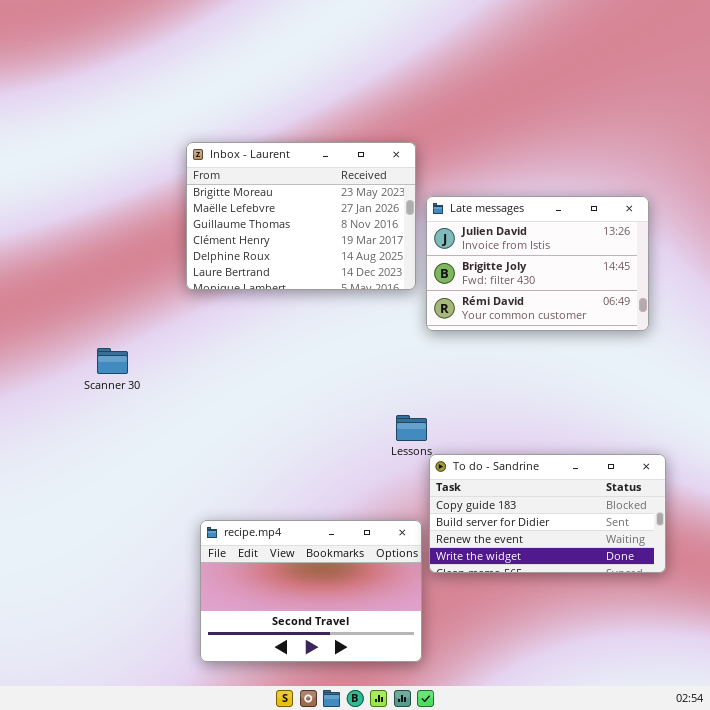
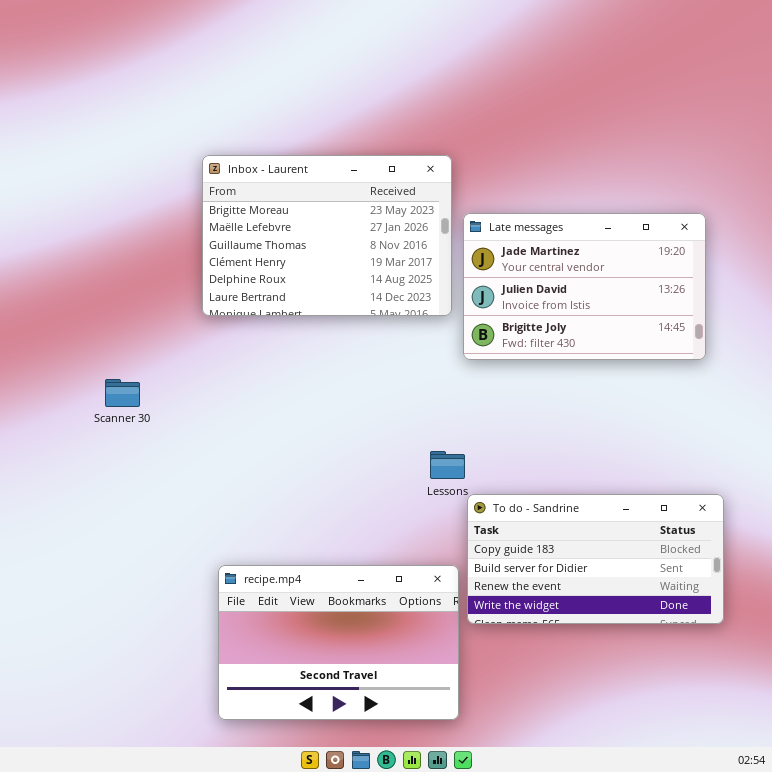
Late messages: [426,196,649,331] -> [463,213,706,360], scrolled up 1 row

